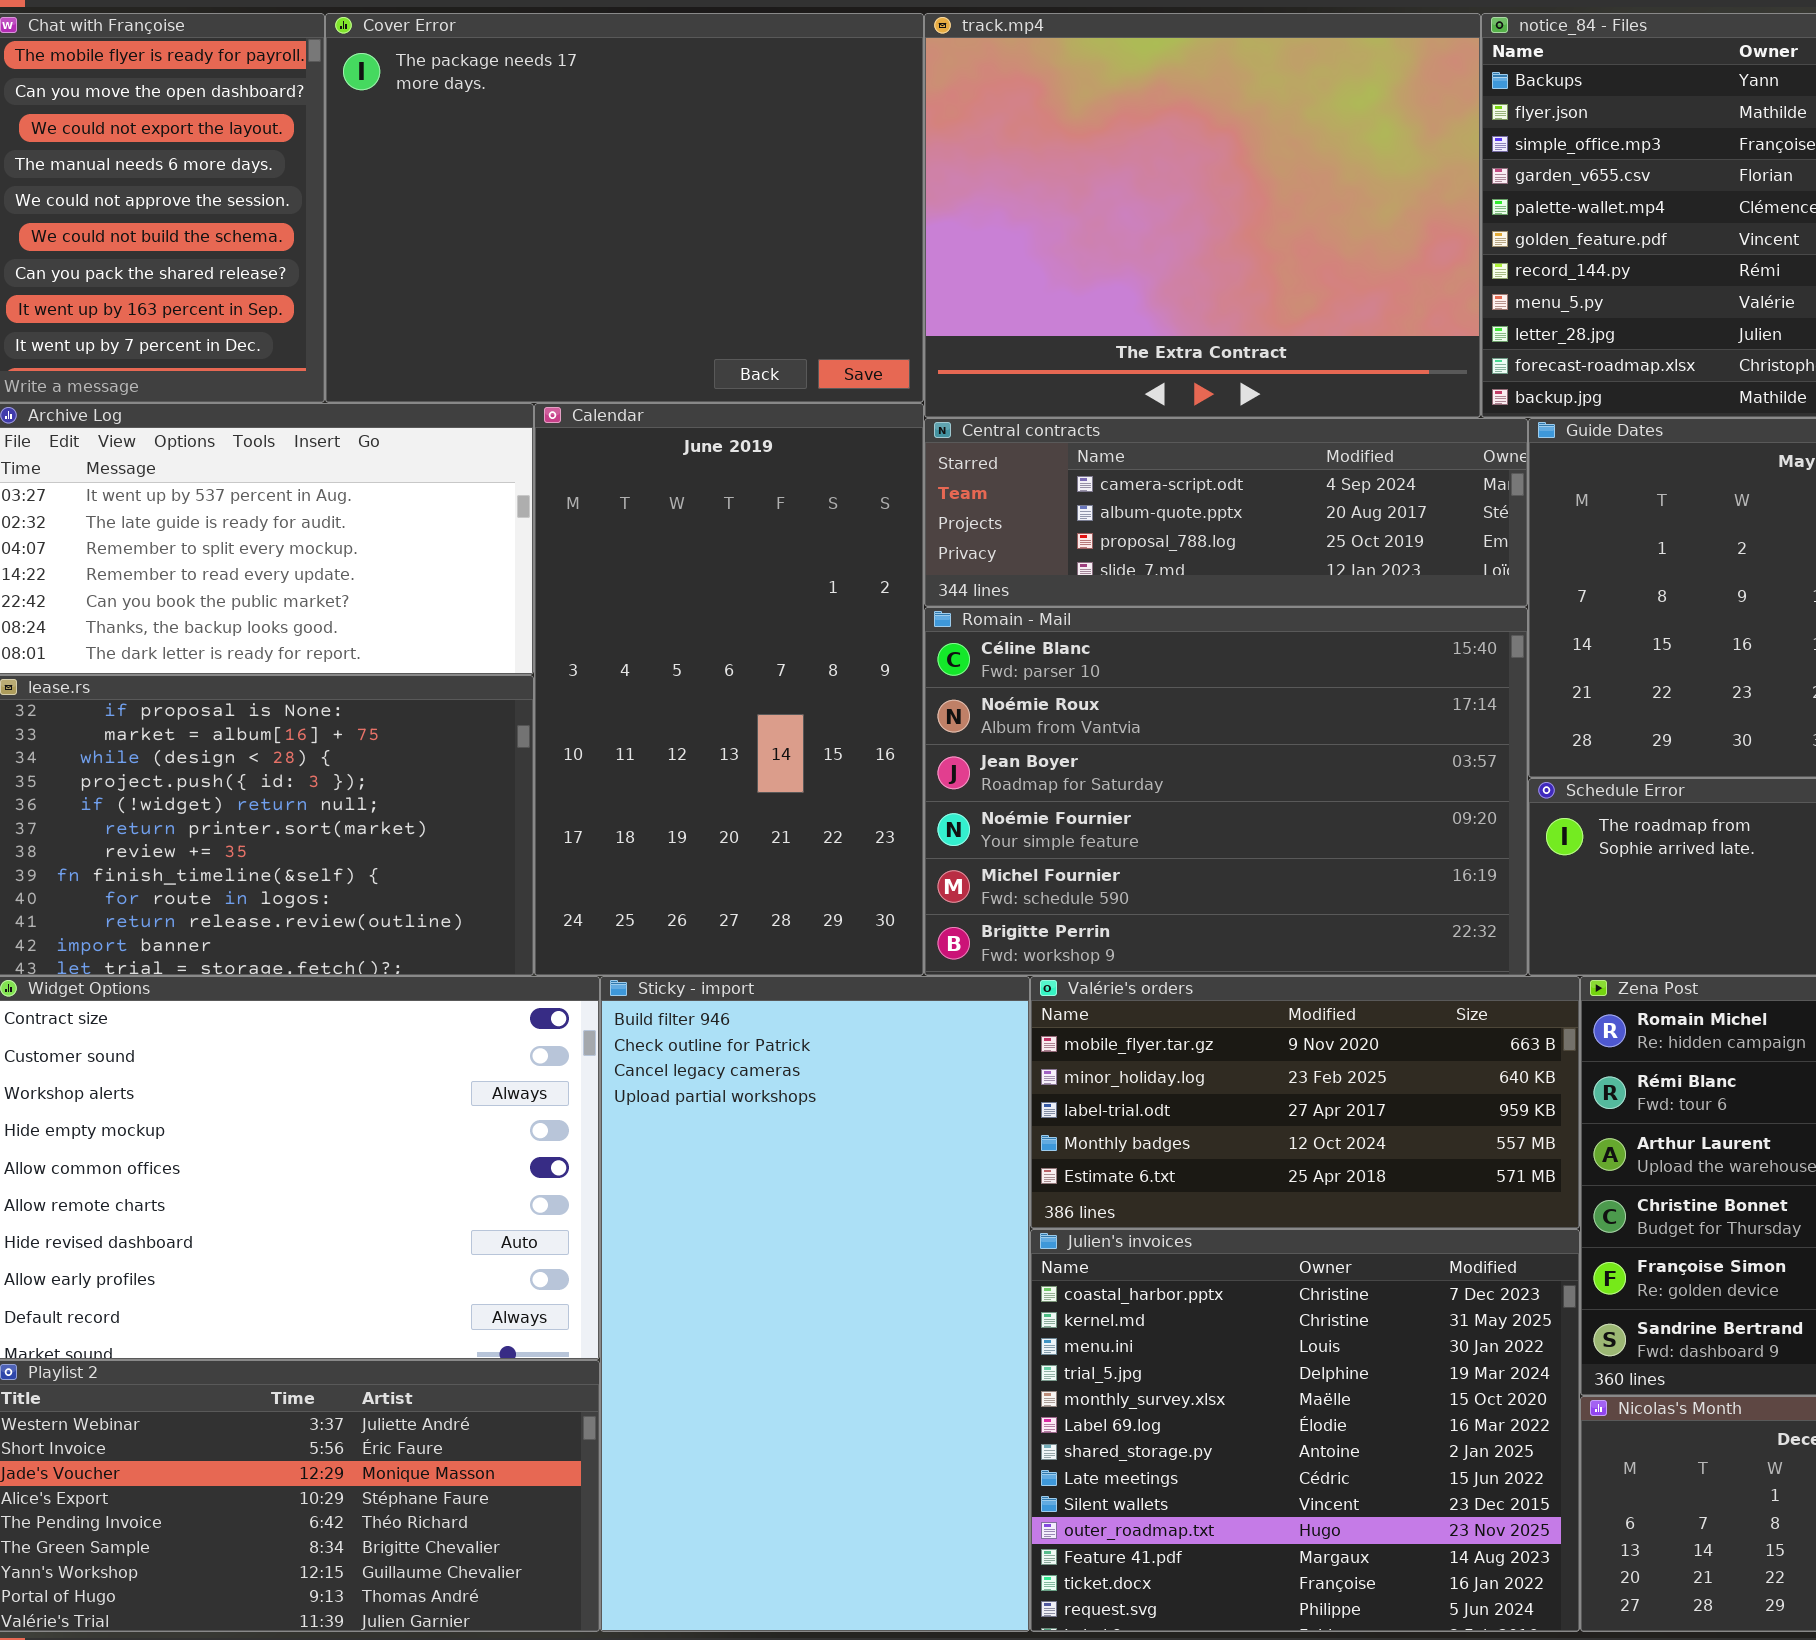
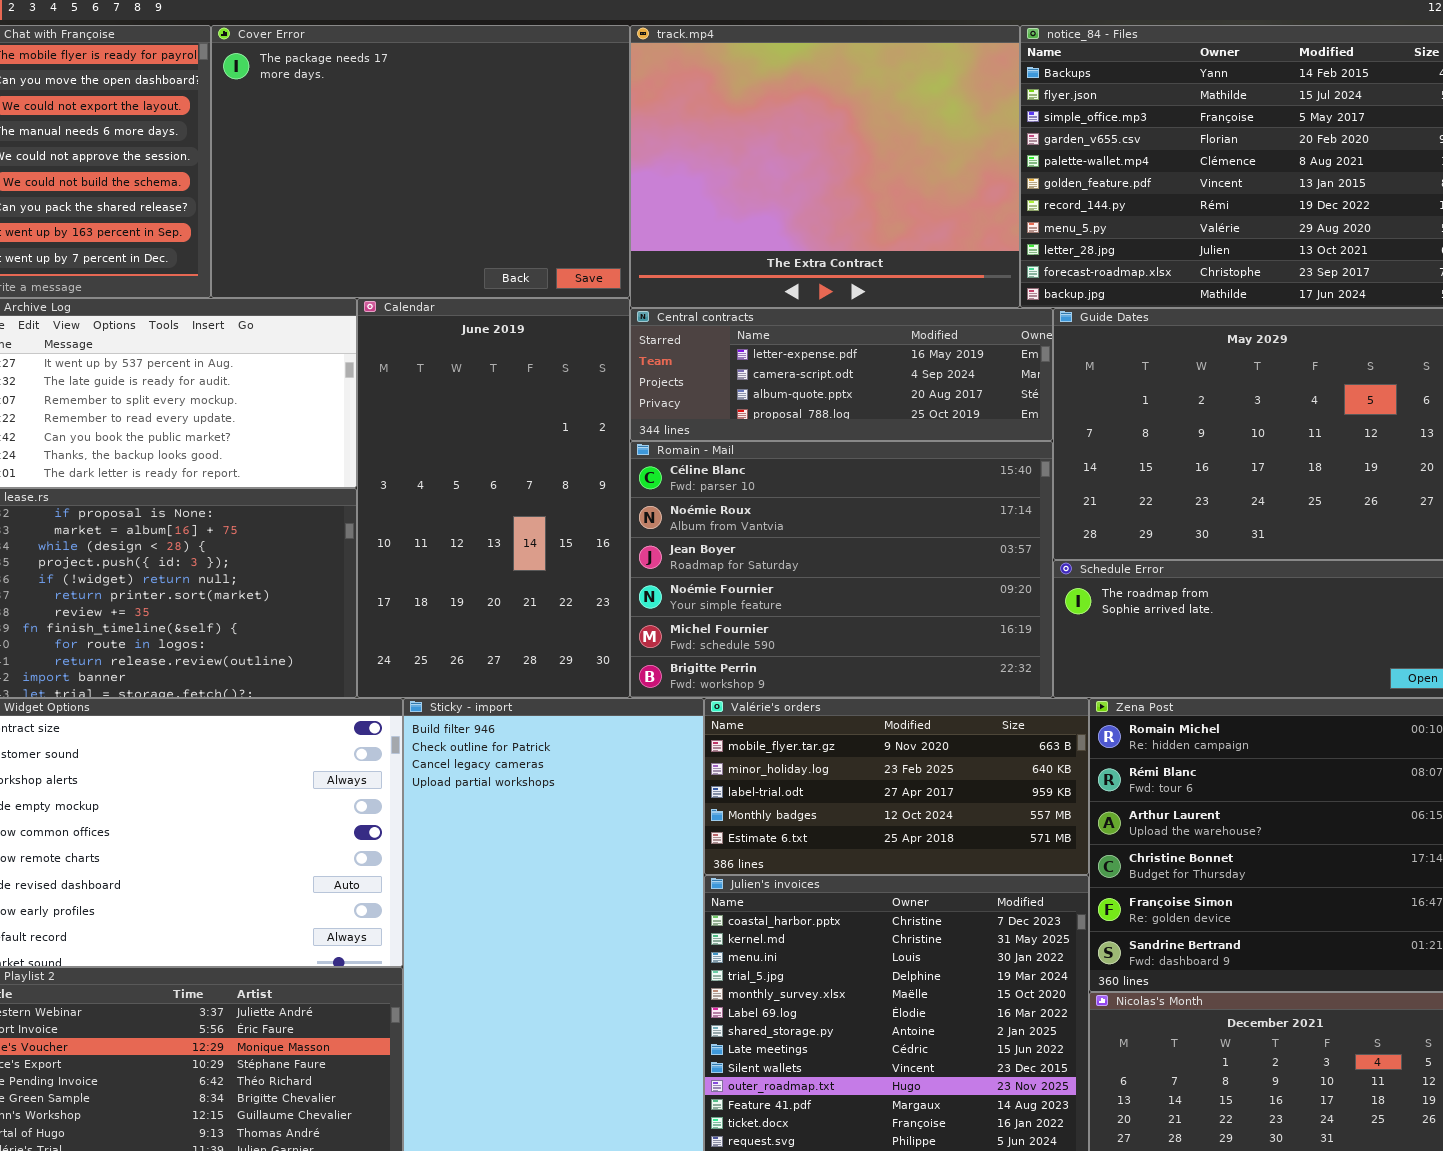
Central contracts: [924,418,1528,607] -> [630,308,1053,441], scrolled up 1 row

